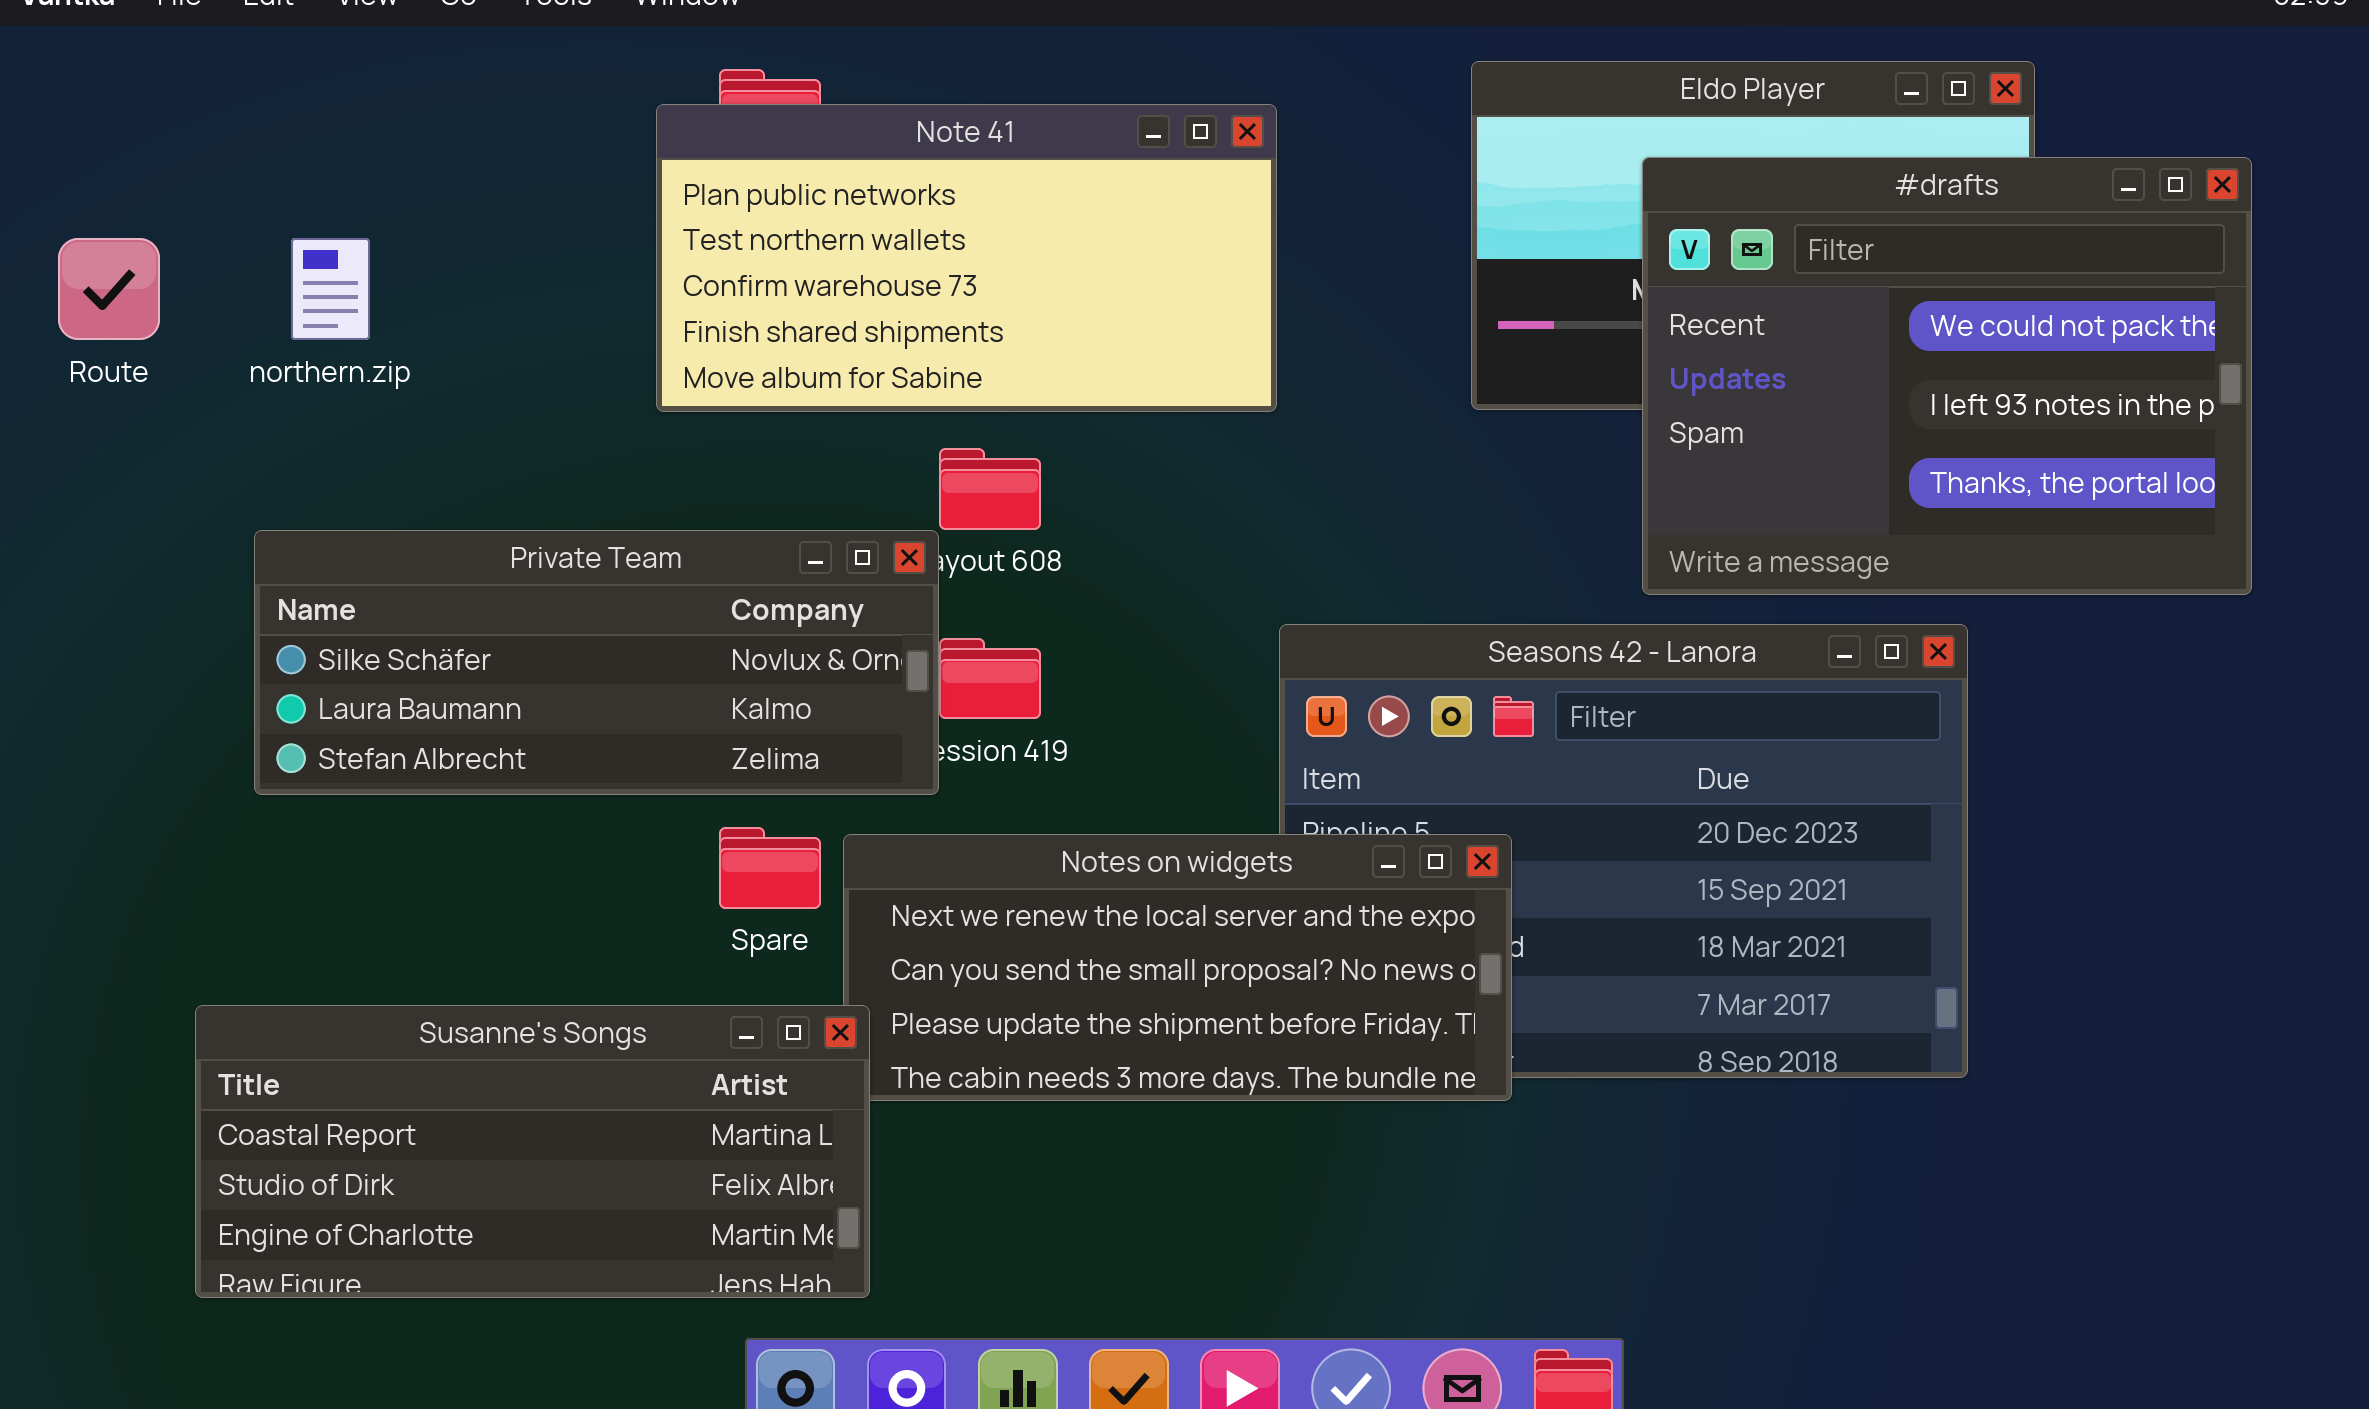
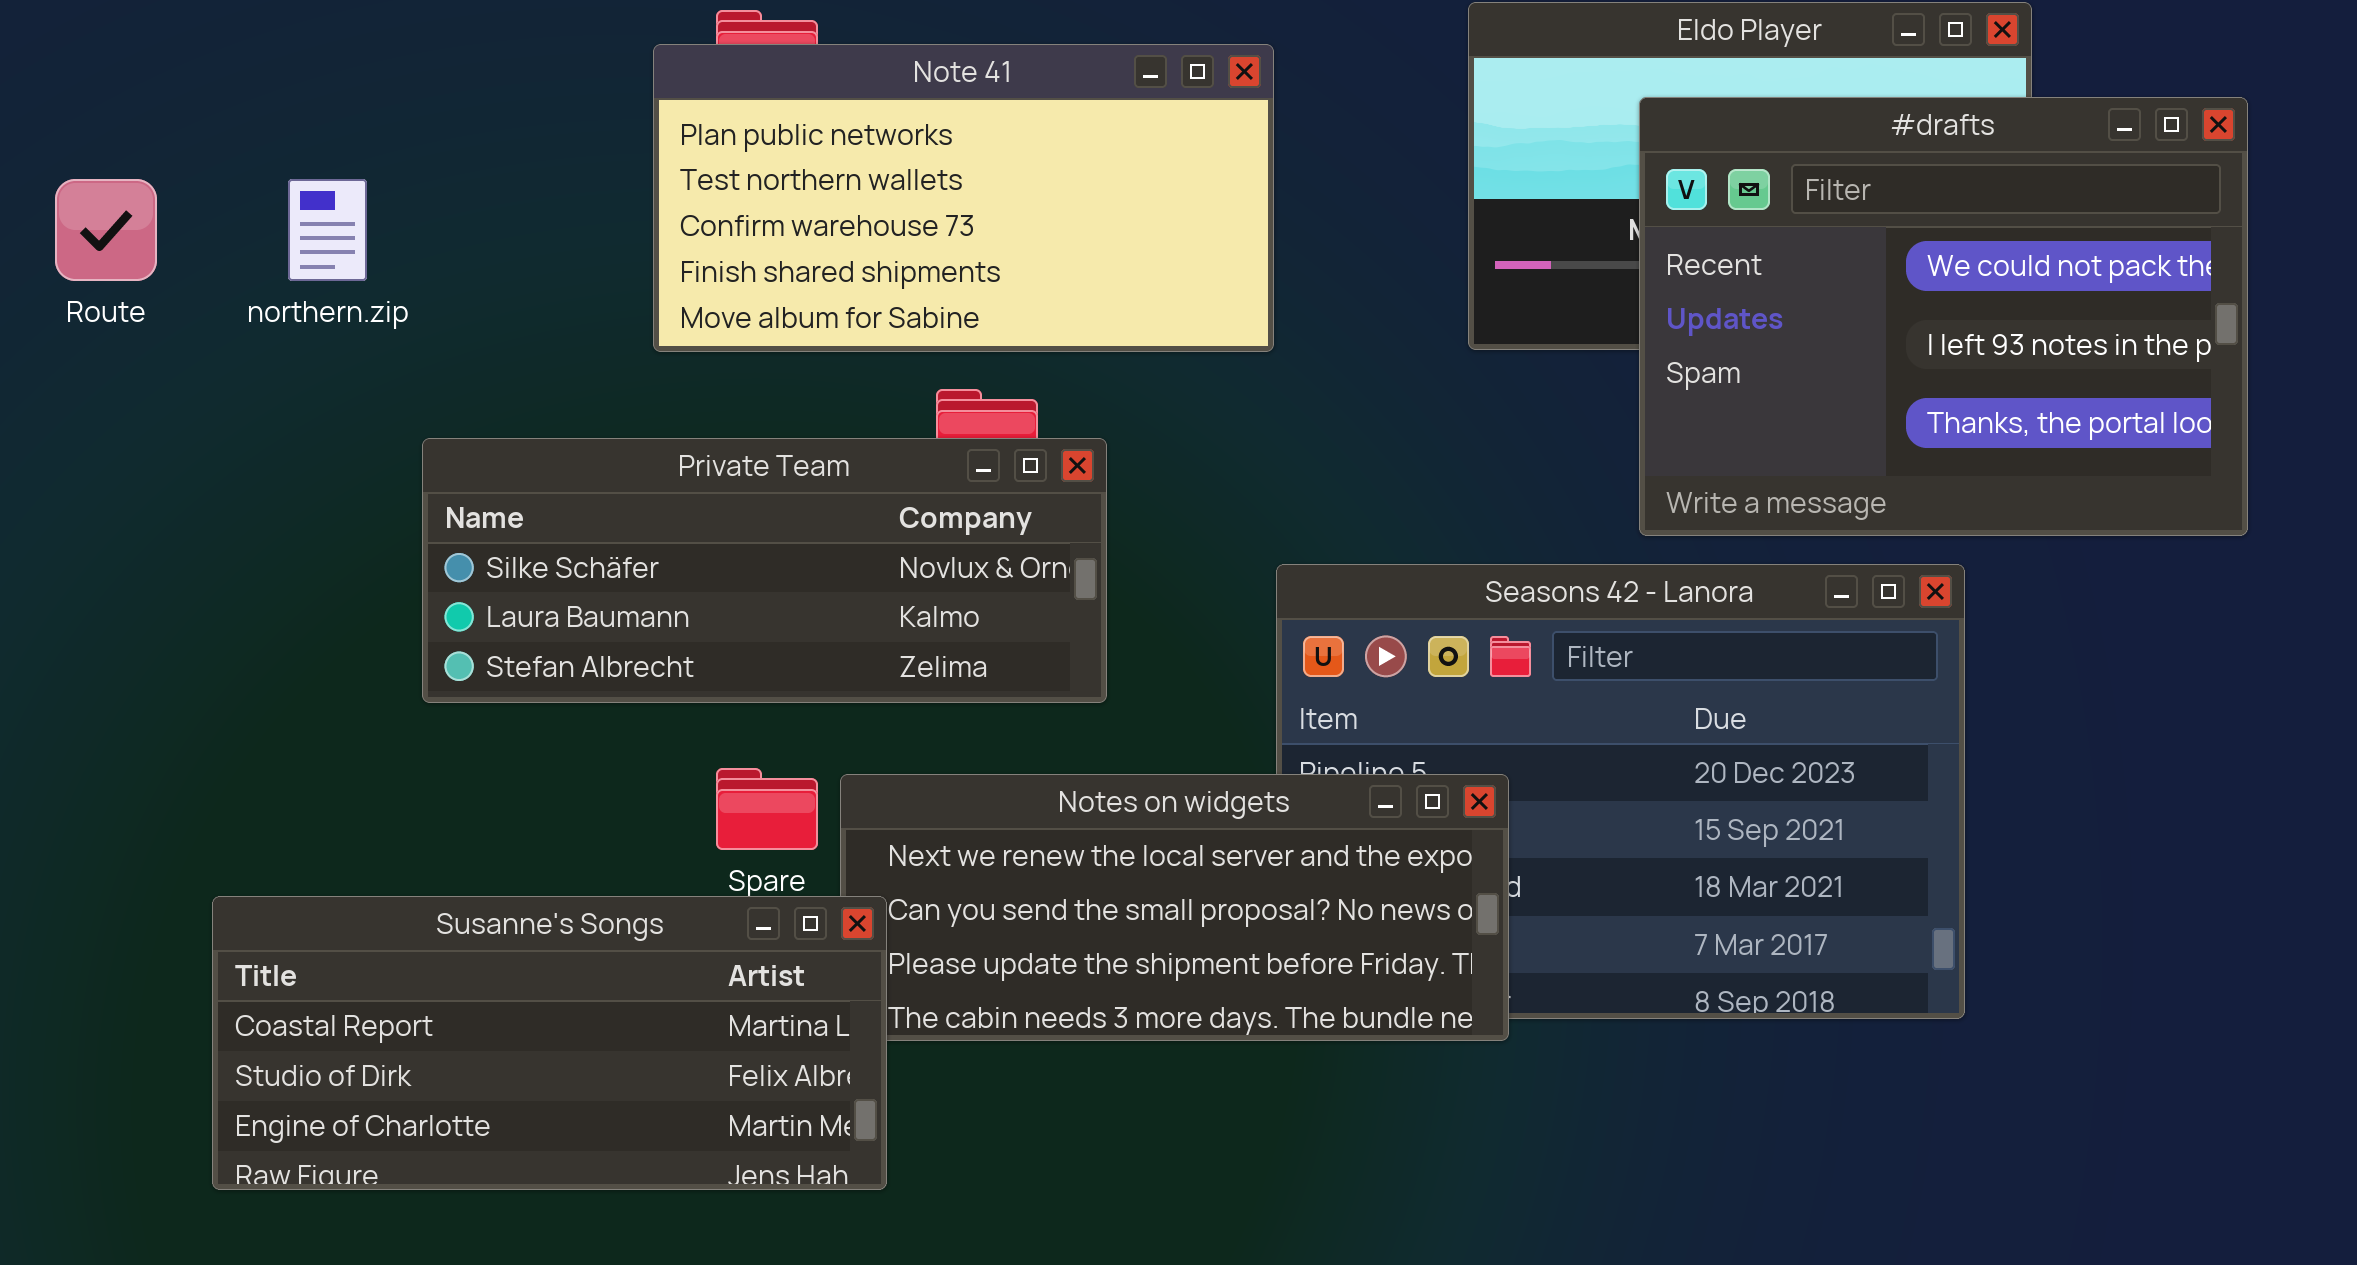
Private Team: [254,530,939,795] -> [422,438,1107,703], moved
Susanne's Songs: [195,1005,870,1298] -> [212,896,887,1190], moved

